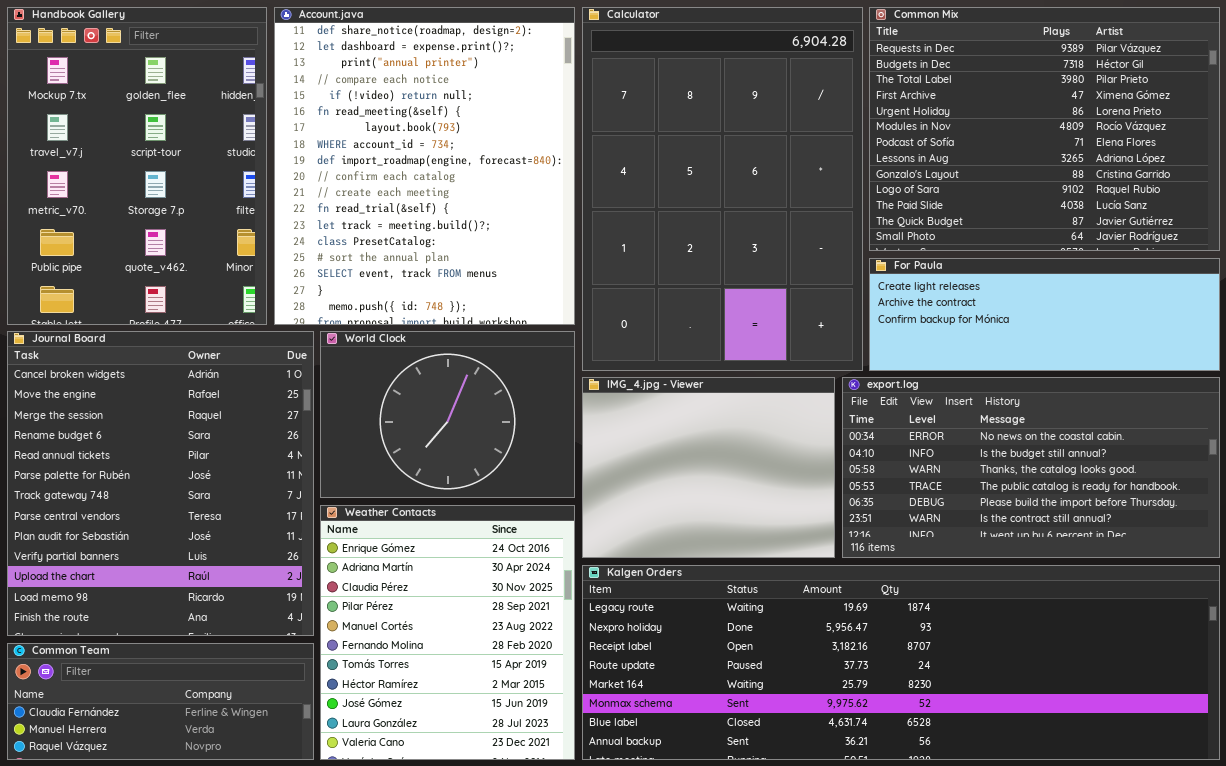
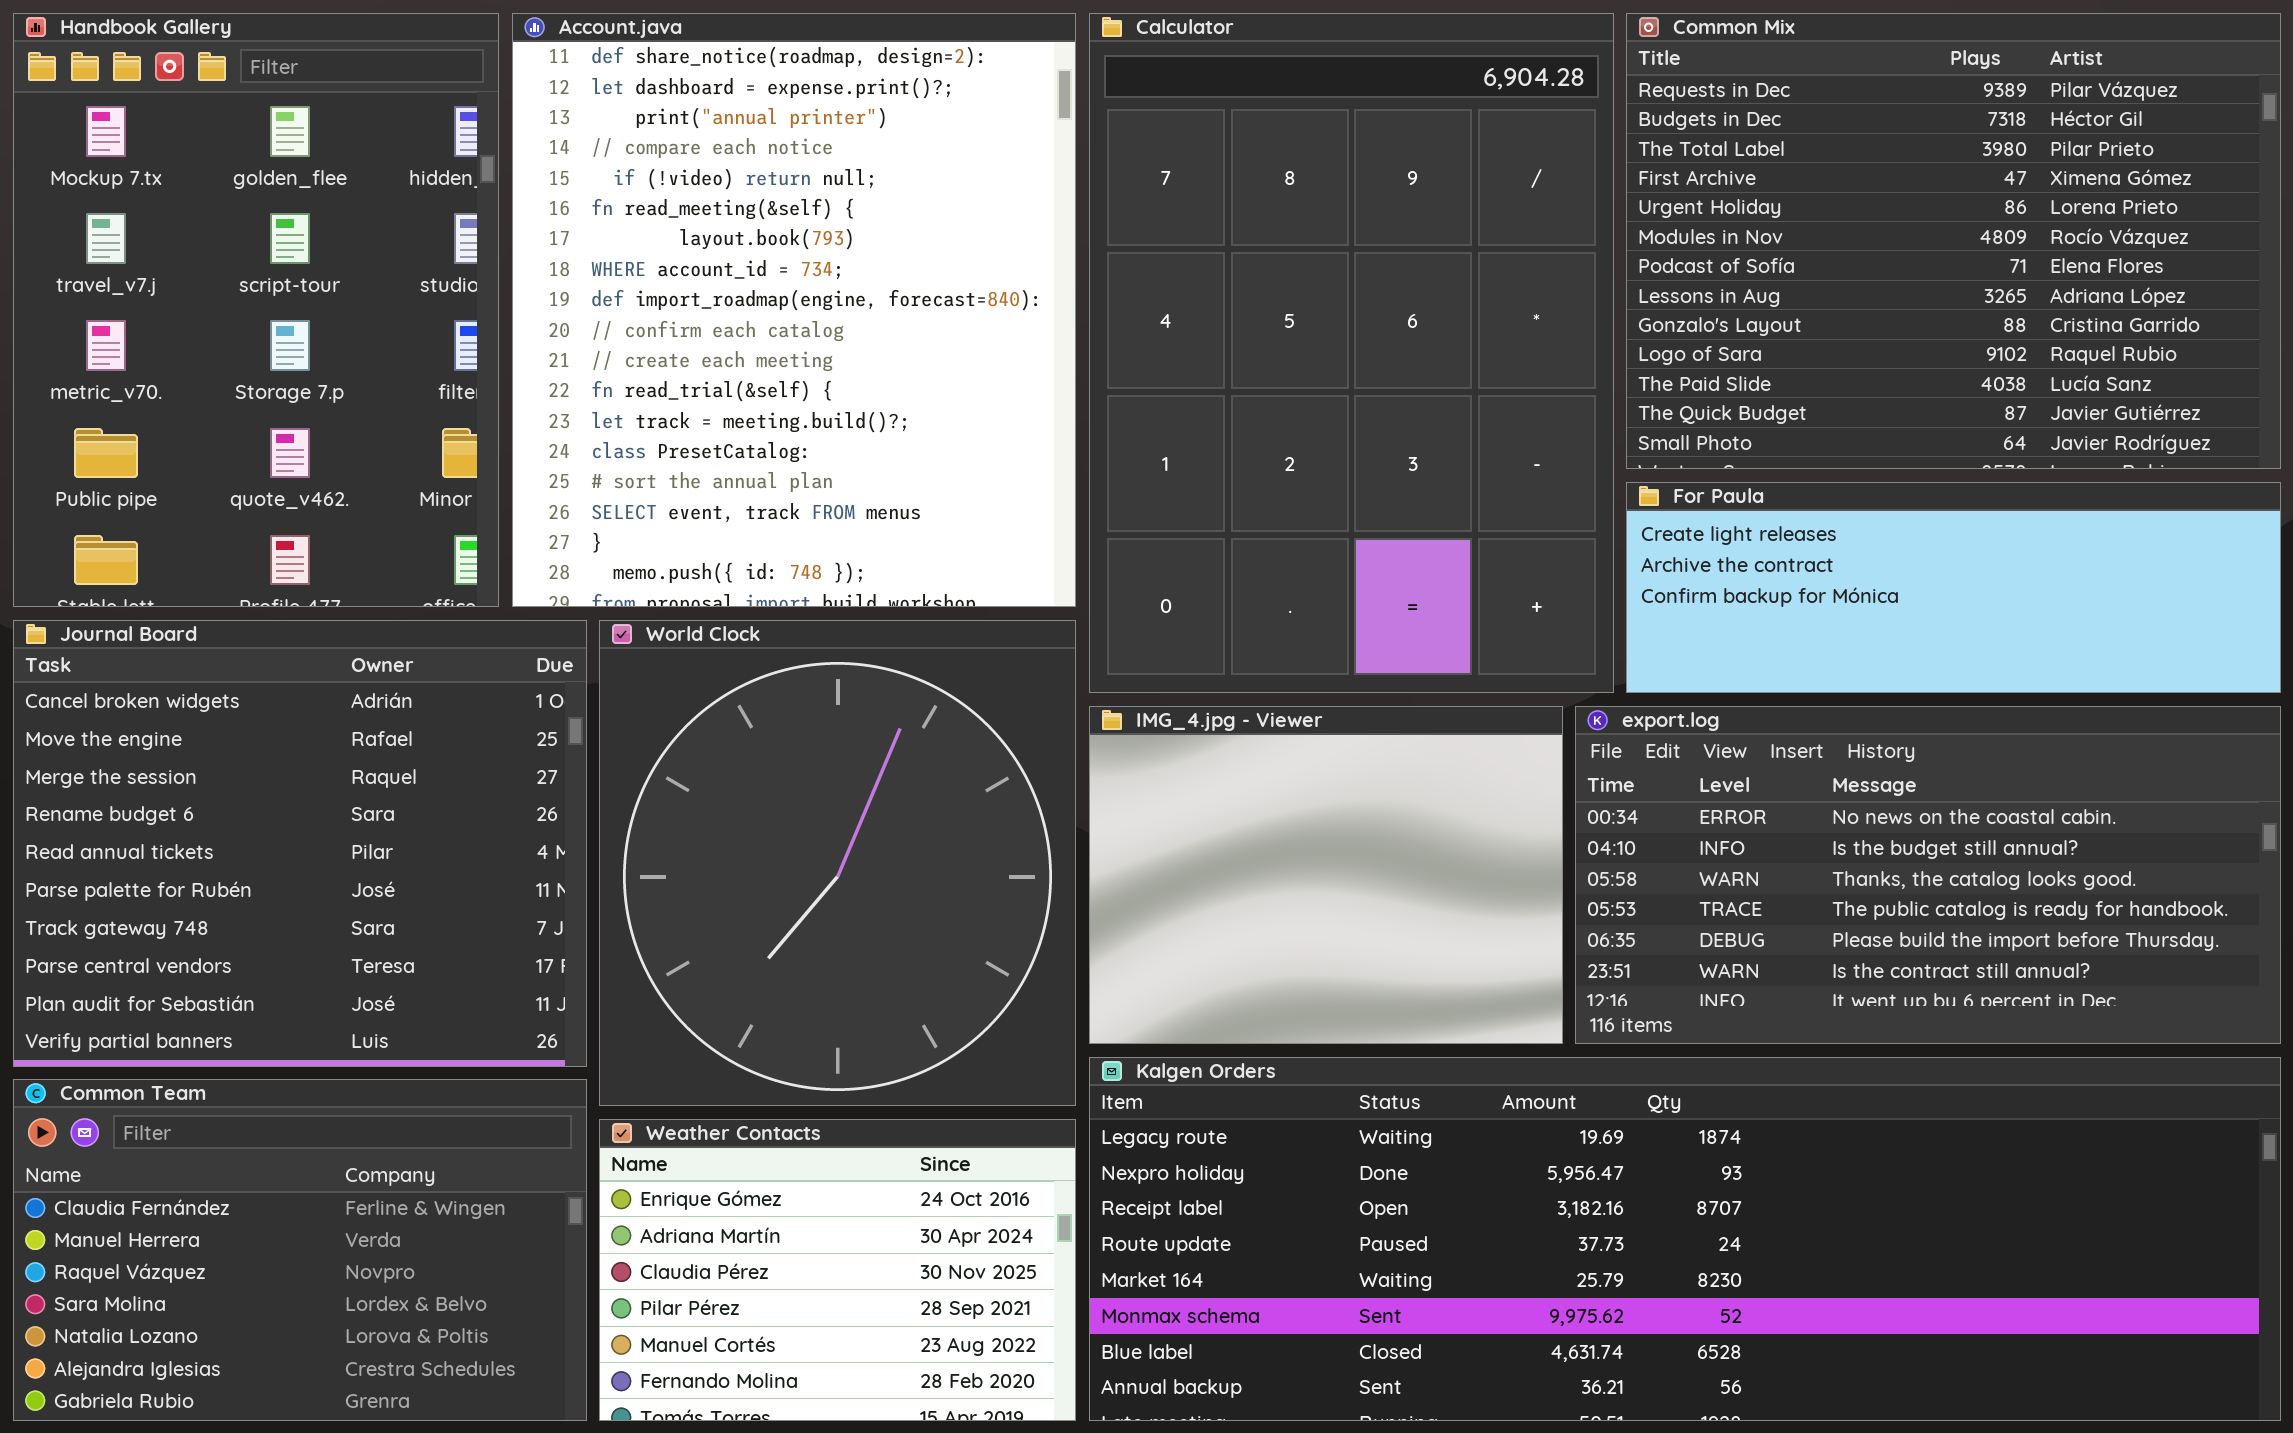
Journal Board: [7,331,314,636] -> [13,620,587,1067], resized
World Clock: [320,331,575,498] -> [599,620,1076,1106], resized
Weather Contacts: [320,505,575,760] -> [599,1119,1076,1421], resized
Common Team: [7,643,314,760] -> [13,1079,587,1421], resized

